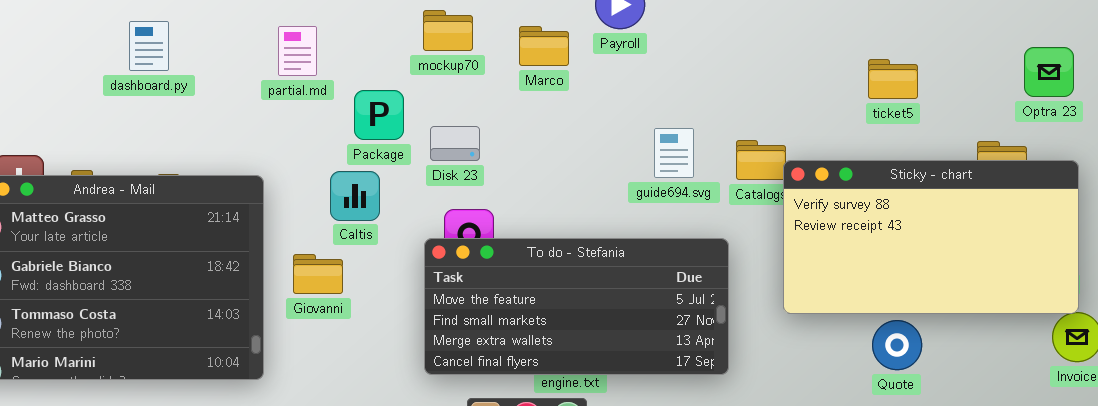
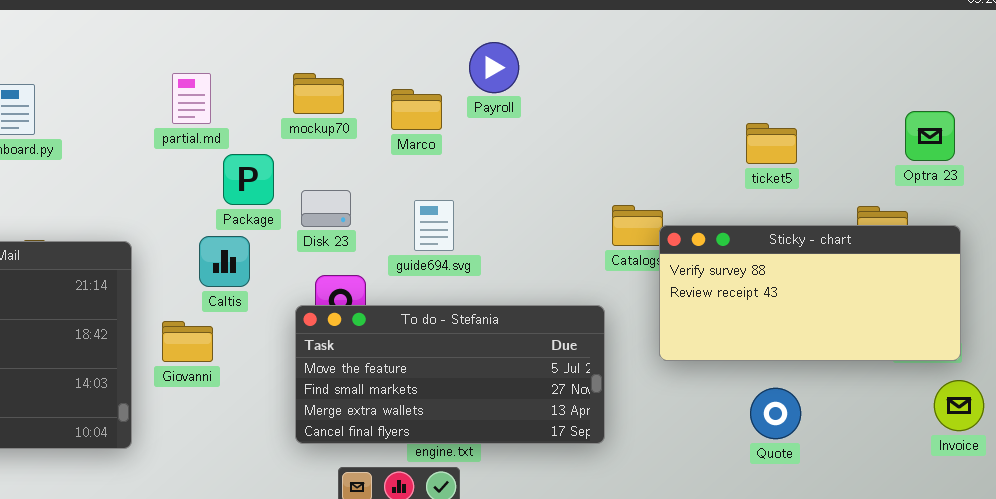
partial.md: [278,26,317,76] -> [172,73,211,124], moved
guide694.svg: [654,128,694,178] -> [414,200,454,251], moved
Sticky - chart: [783,160,1079,314] -> [659,225,961,361], resized

